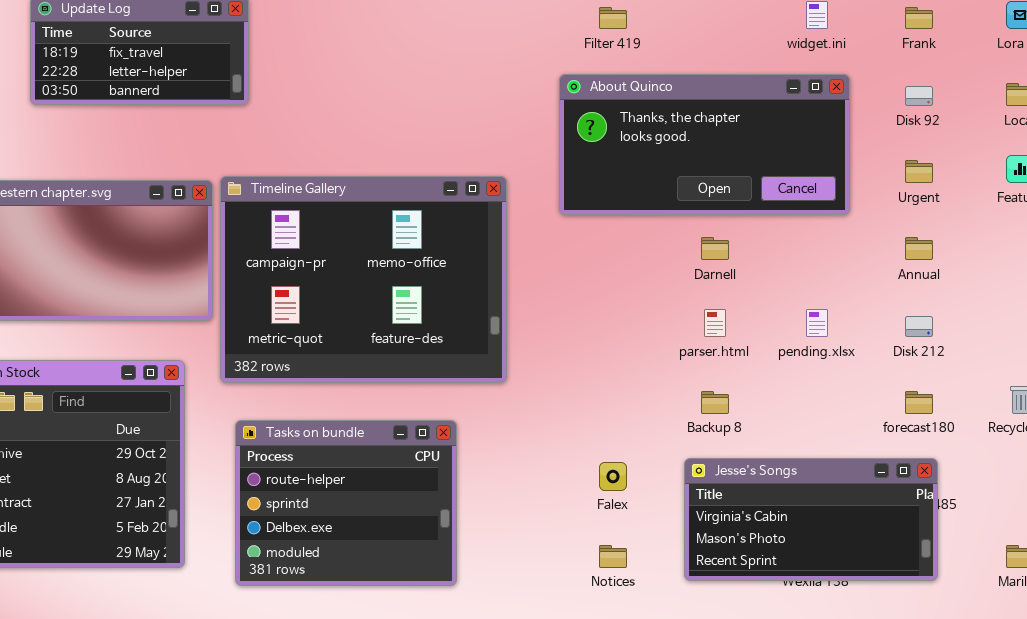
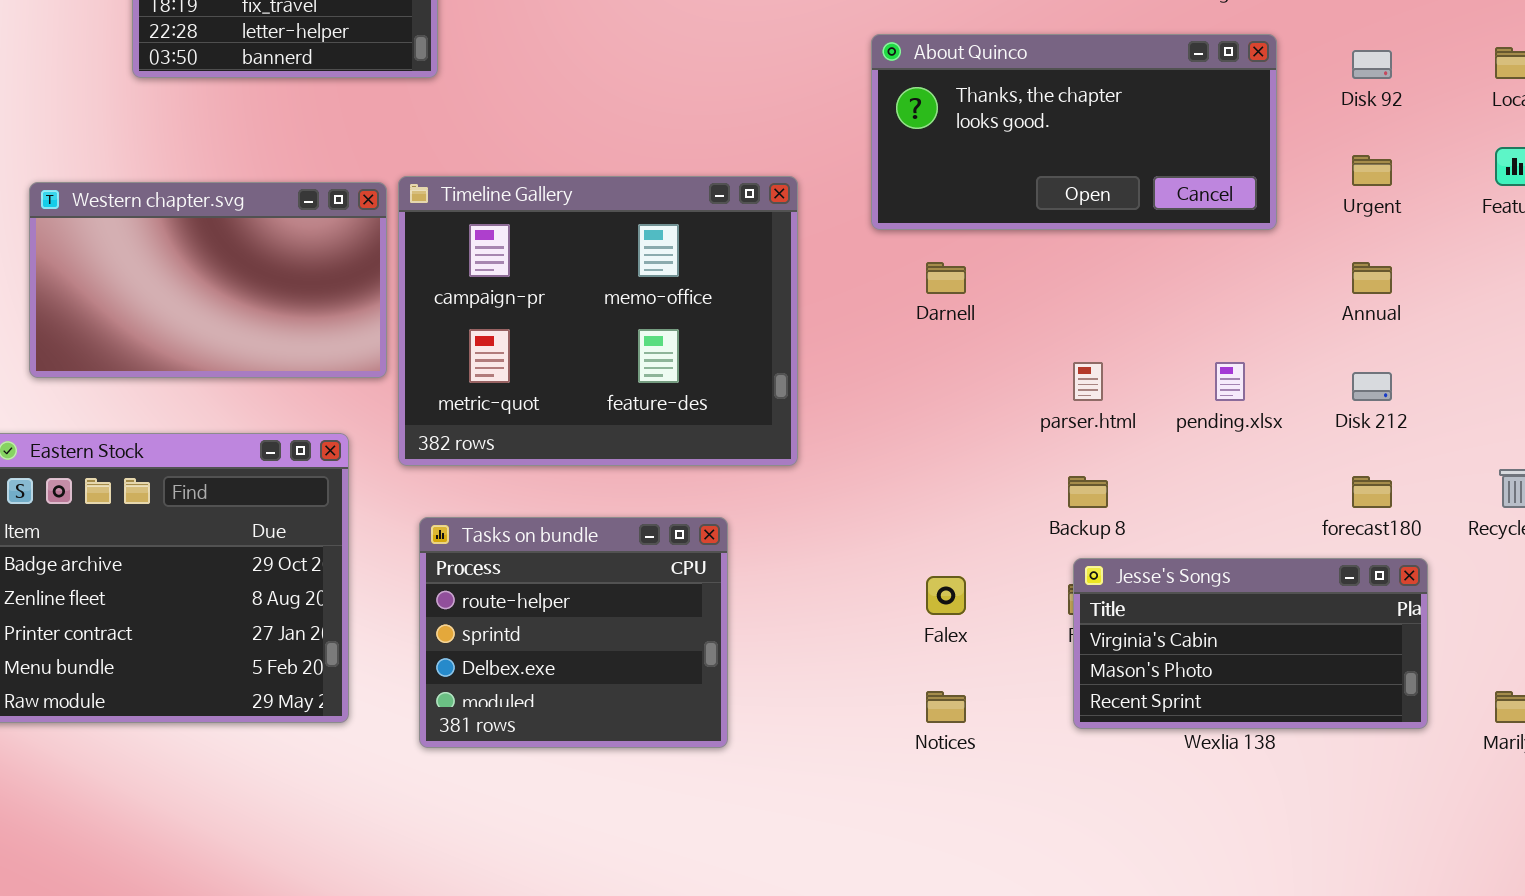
Darnell: [701,237,729,260] -> [926,262,966,294], moved
Jesse's Songs: [684,458,938,581] -> [1073,558,1428,729], moved

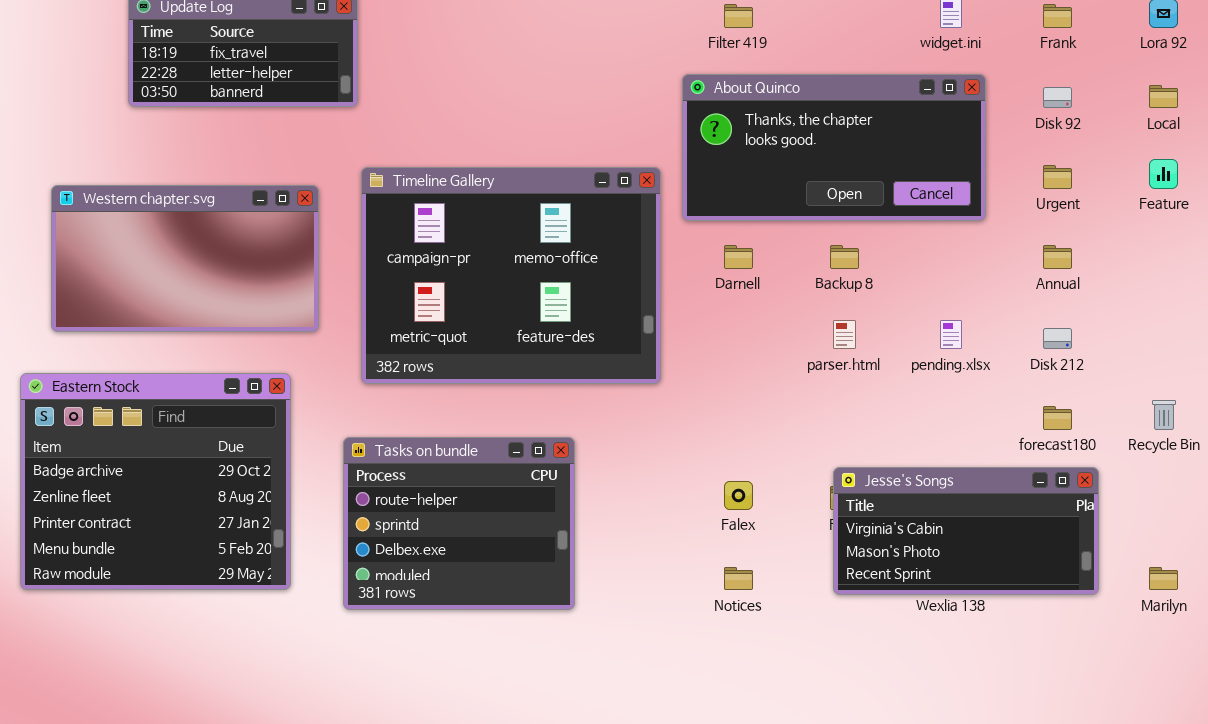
Timeline Gallery: [398,176,798,466] -> [361,167,661,384], moved
Backup 8: [1068,476,1108,508] -> [830,245,859,269], moved

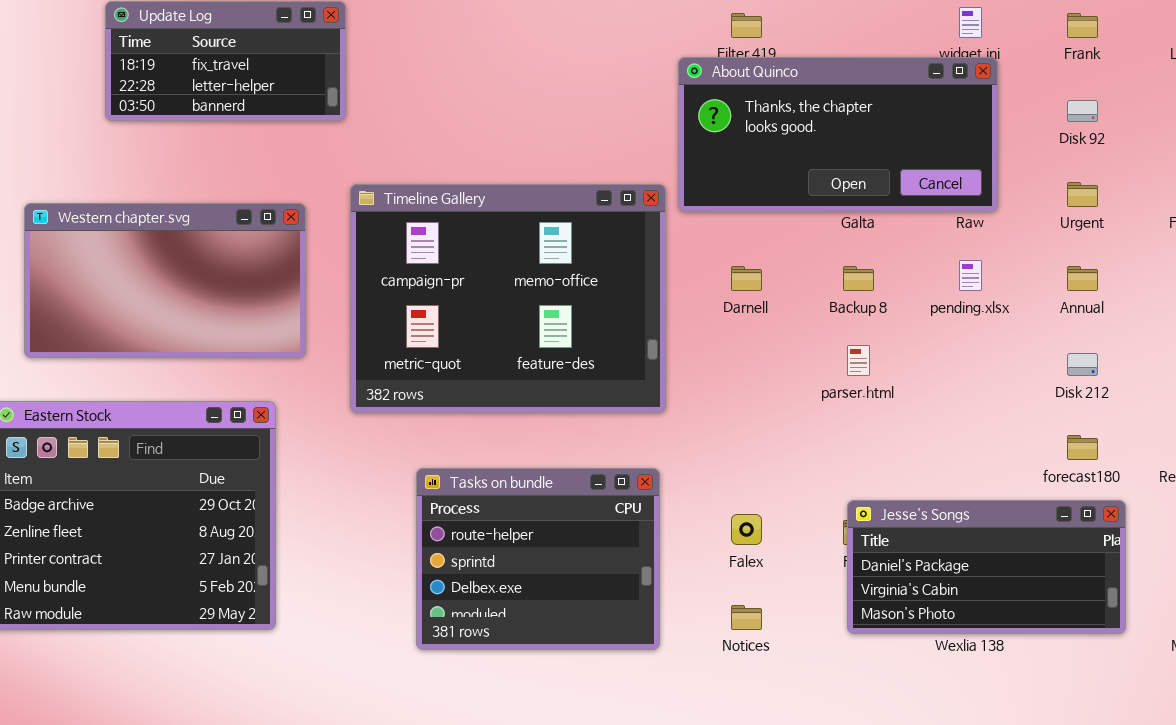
About Quinco: [682,74,986,221] -> [678,57,998,212], moved
pending.xlsx: [940,320,962,349] -> [959,260,982,291], moved
Tasks on bundle: [343,437,575,610] -> [416,468,660,650], moved
Jesse's Songs: [833,467,1099,595] -> [847,500,1126,634], scrolled up 1 row

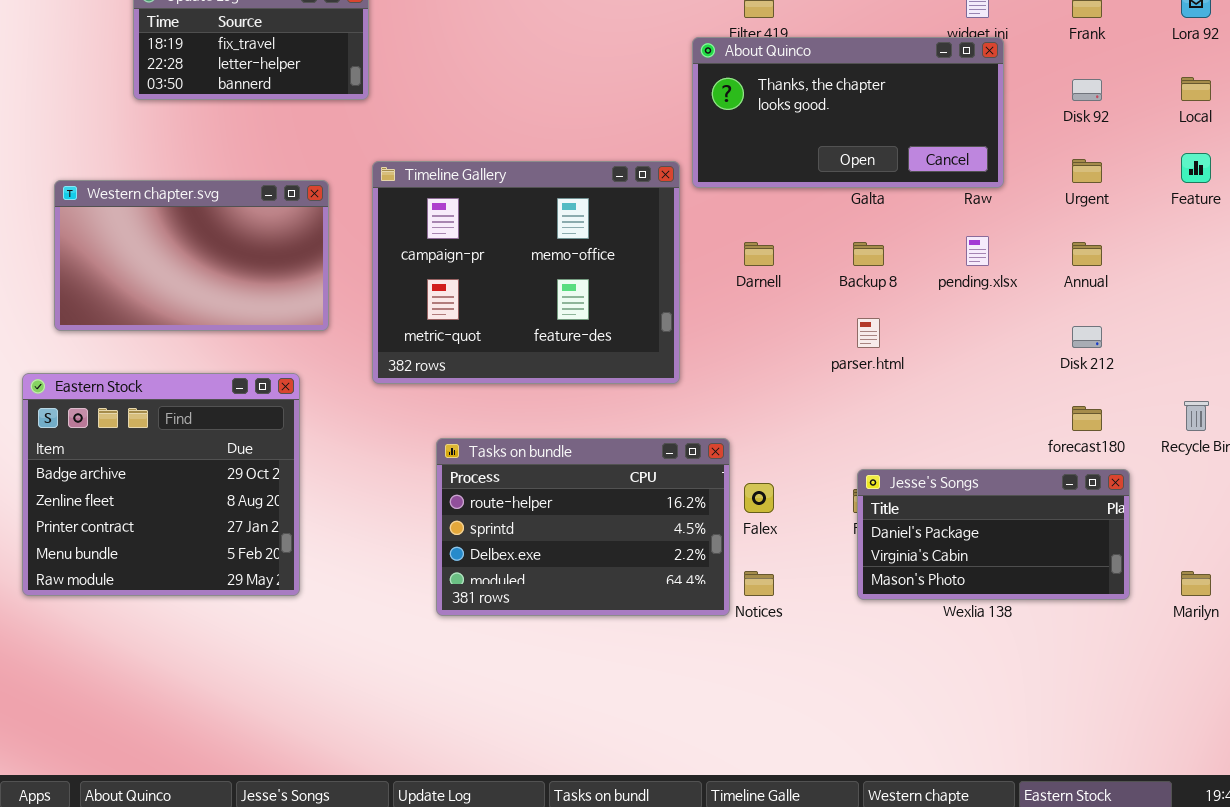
Tasks on bundle: [416,468,660,650] -> [436,438,730,616], resized

